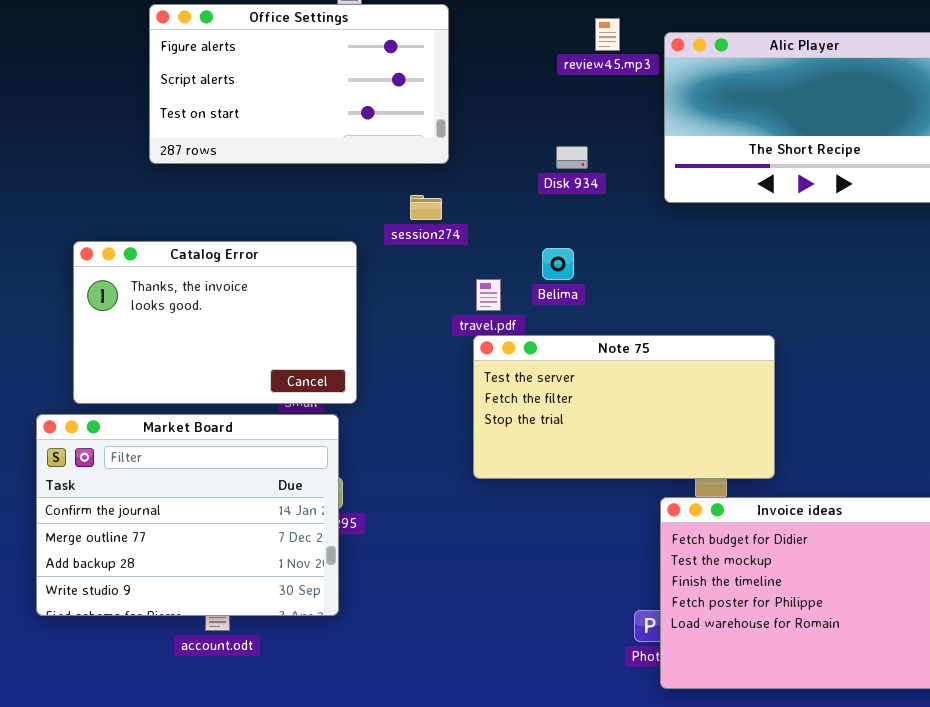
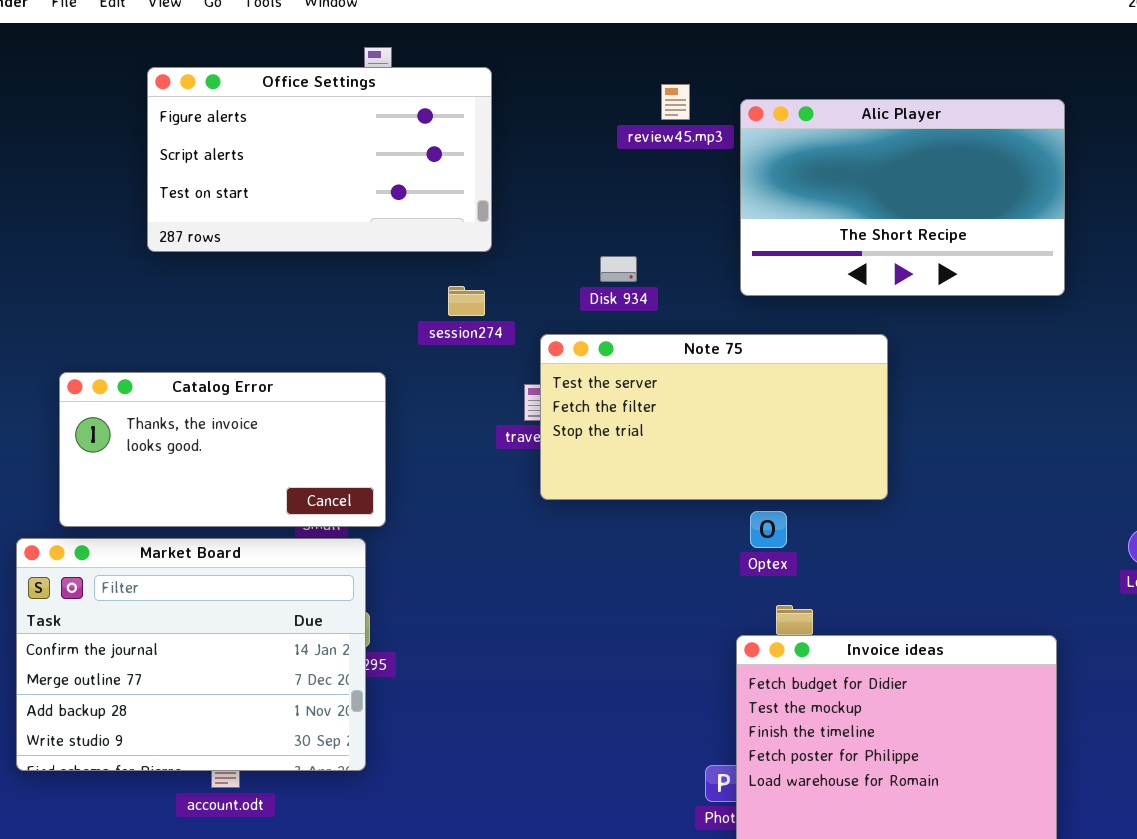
Disk 934: [556,146,588,169] -> [600,256,637,282], moved
Catalog Error: [73,241,357,404] -> [59,372,386,527], resized
Note 75: [473,335,775,479] -> [540,334,888,500], moved

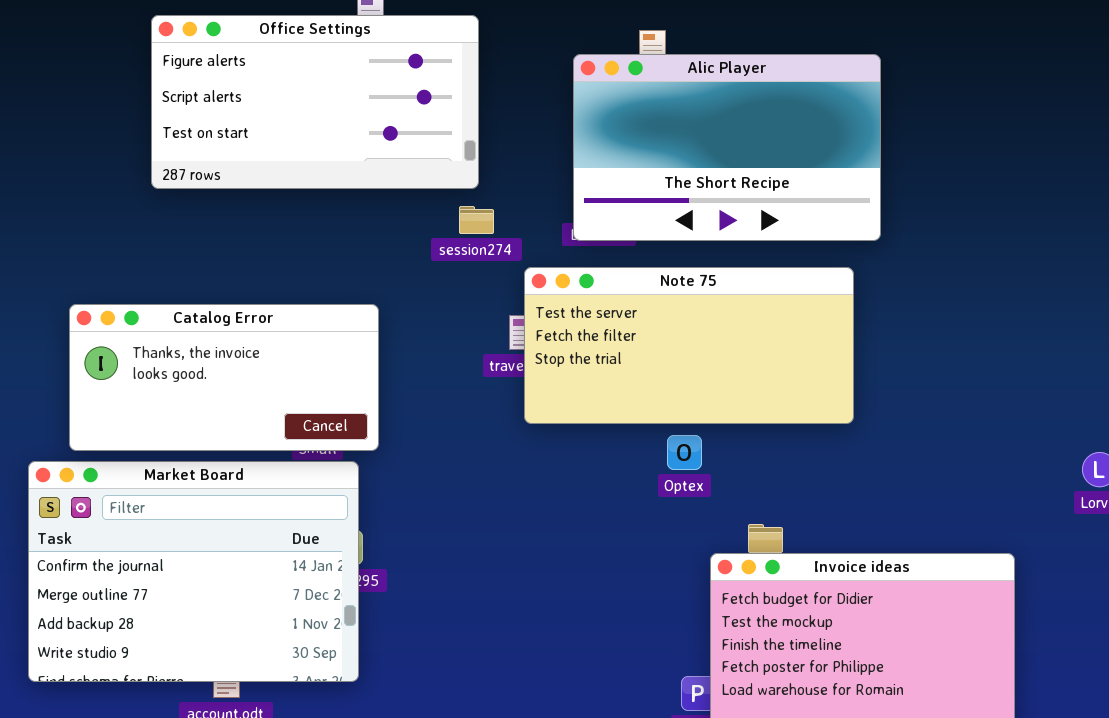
Alic Player: [740,99,1065,296] -> [573,54,881,241], moved
session274: [448,286,485,316] -> [459,206,494,234], moved
Optex: [750,511,787,548] -> [667,435,702,470], moved

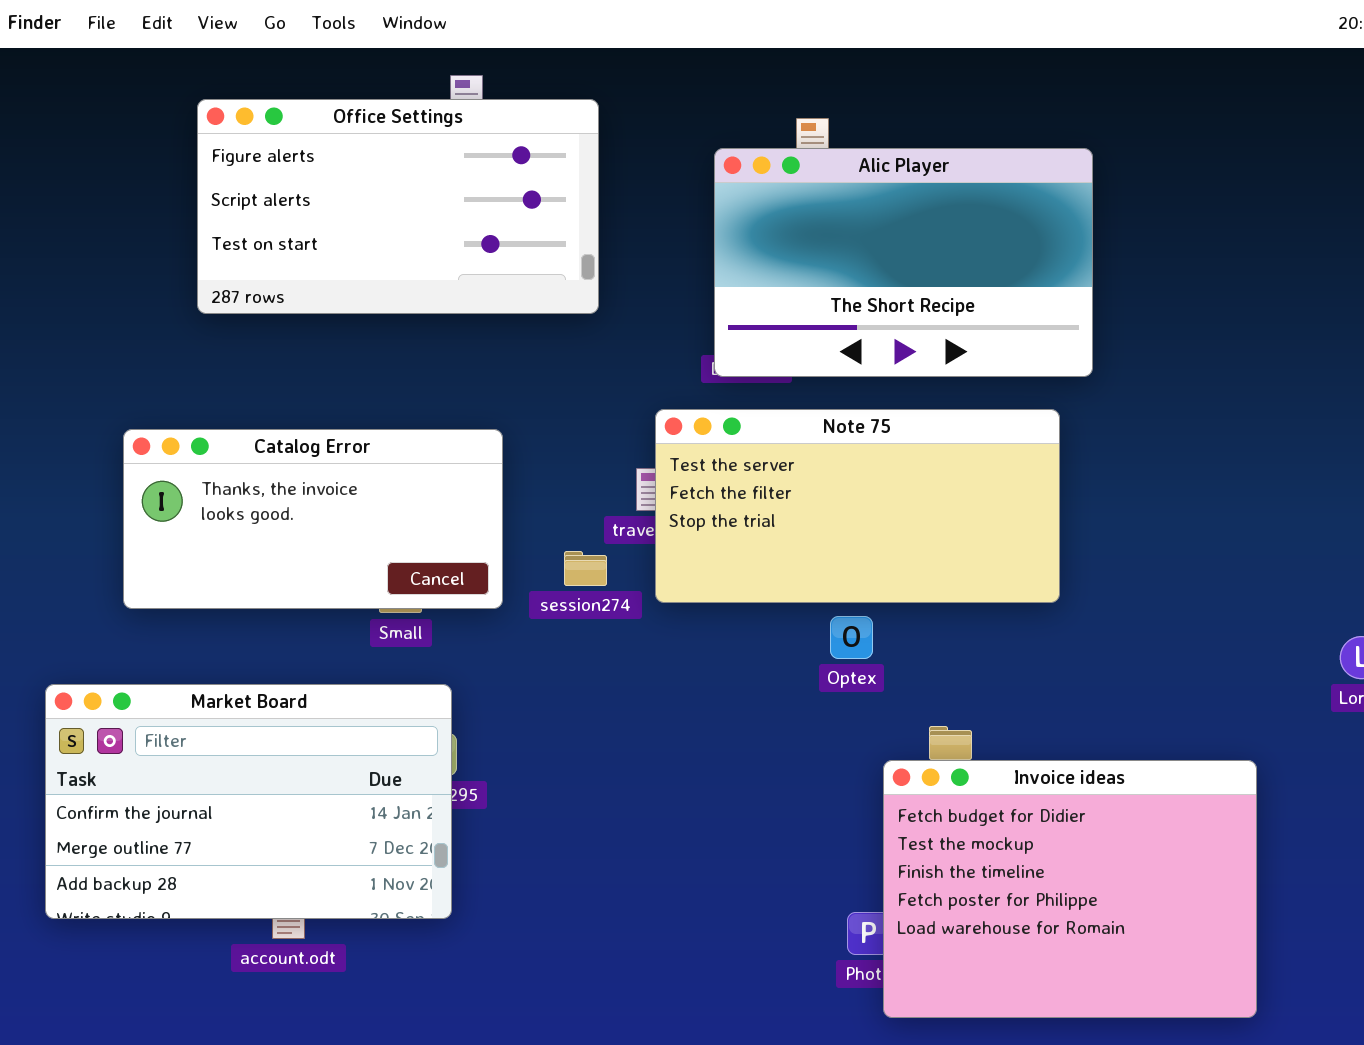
session274: [459,206,494,234] -> [564,551,607,586], moved
Catalog Error: [69,304,379,451] -> [123,429,503,609], moved
Market Board: [28,461,359,682] -> [45,684,452,919], resized

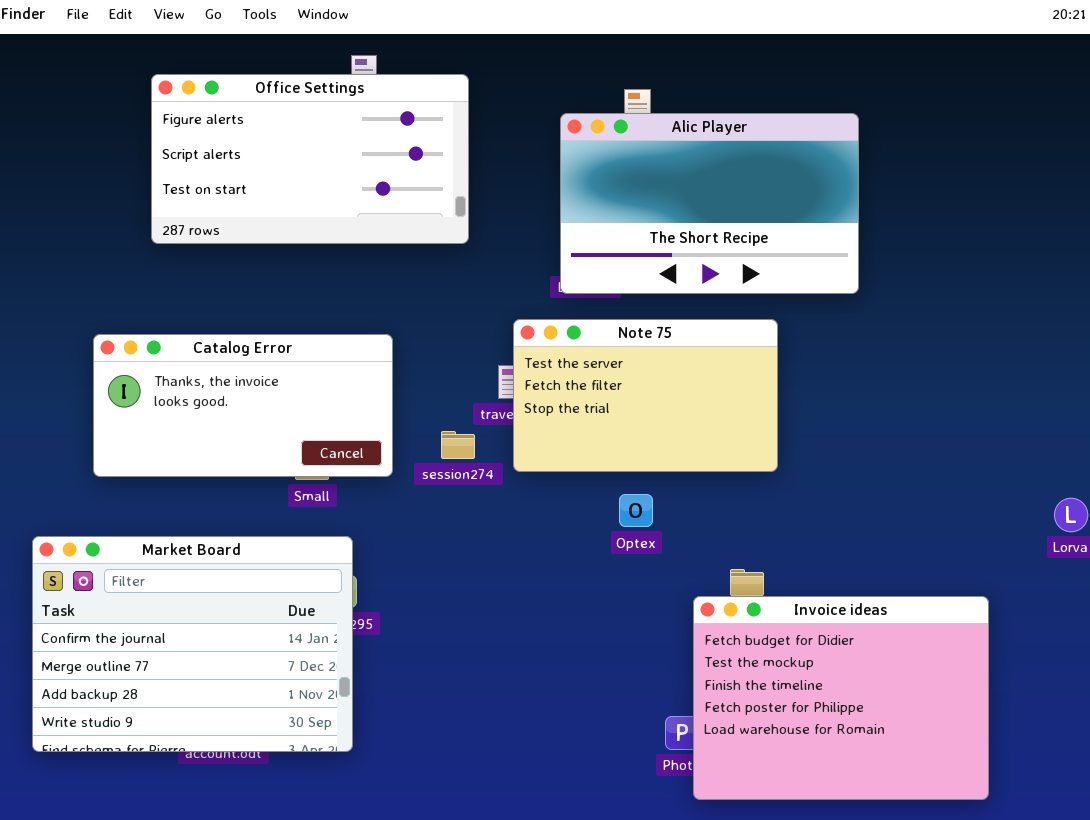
Note 75: [655,409,1060,603] -> [513,319,778,472], resized
Optex: [830,616,873,659] -> [619,494,653,527], moved
Market Board: [45,684,452,919] -> [32,536,353,752], resized

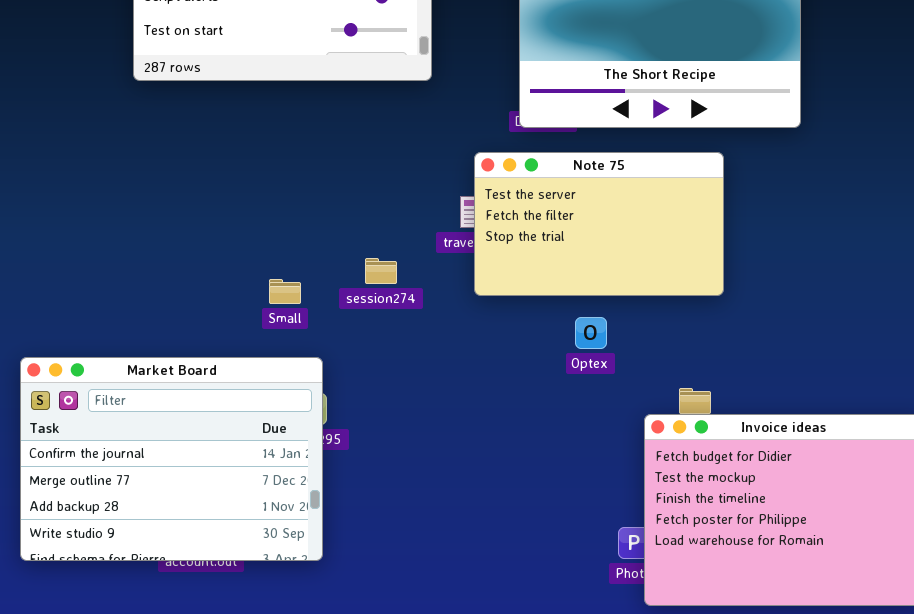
Catalog Error: [93,334,393,477] -> none, closed
session274: [441,431,475,459] -> [365,258,397,284], moved

